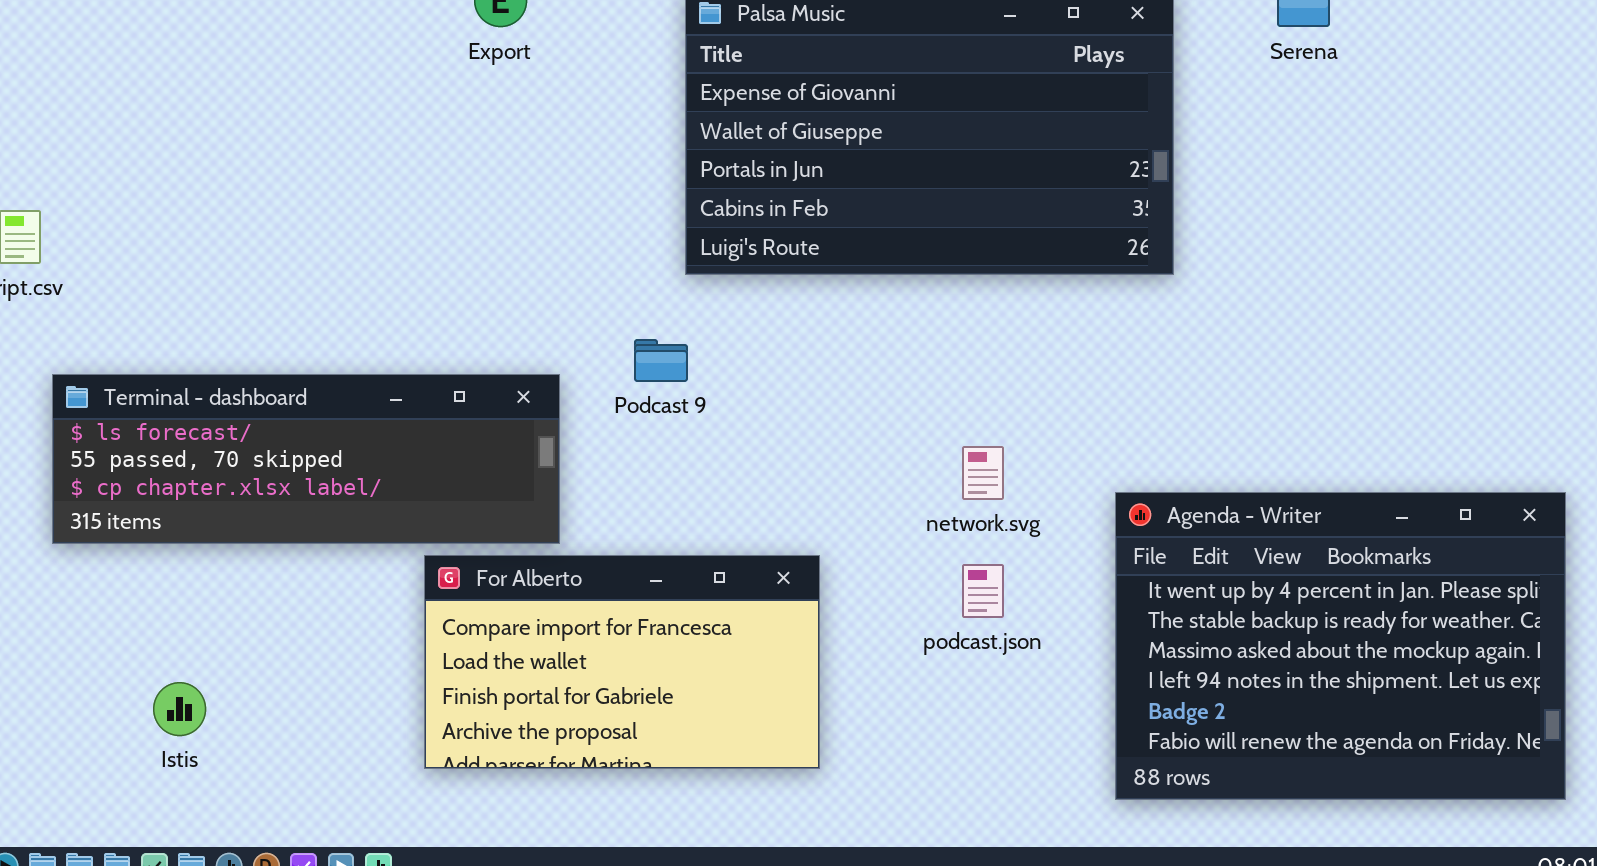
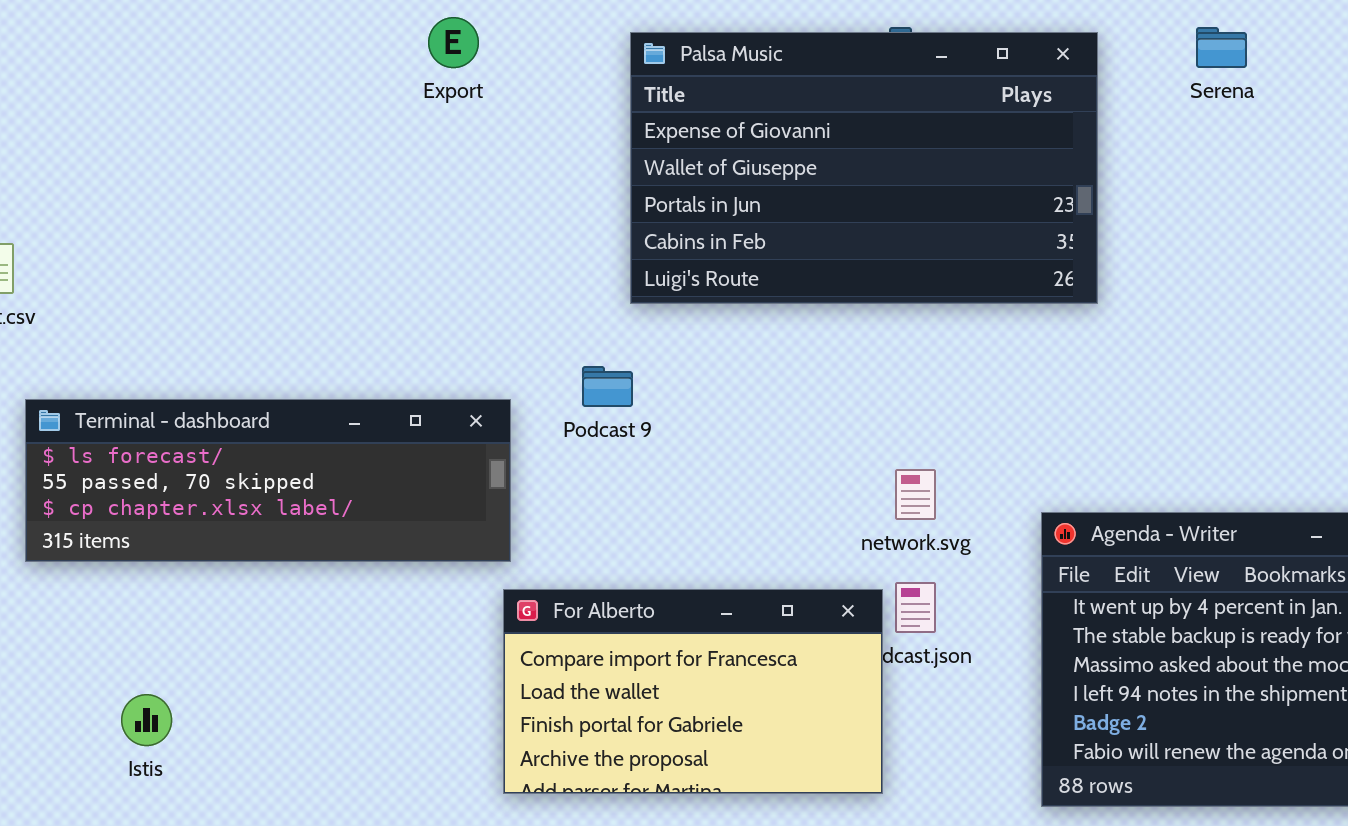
For Alberto: [424,555,820,769] -> [503,589,883,794], moved

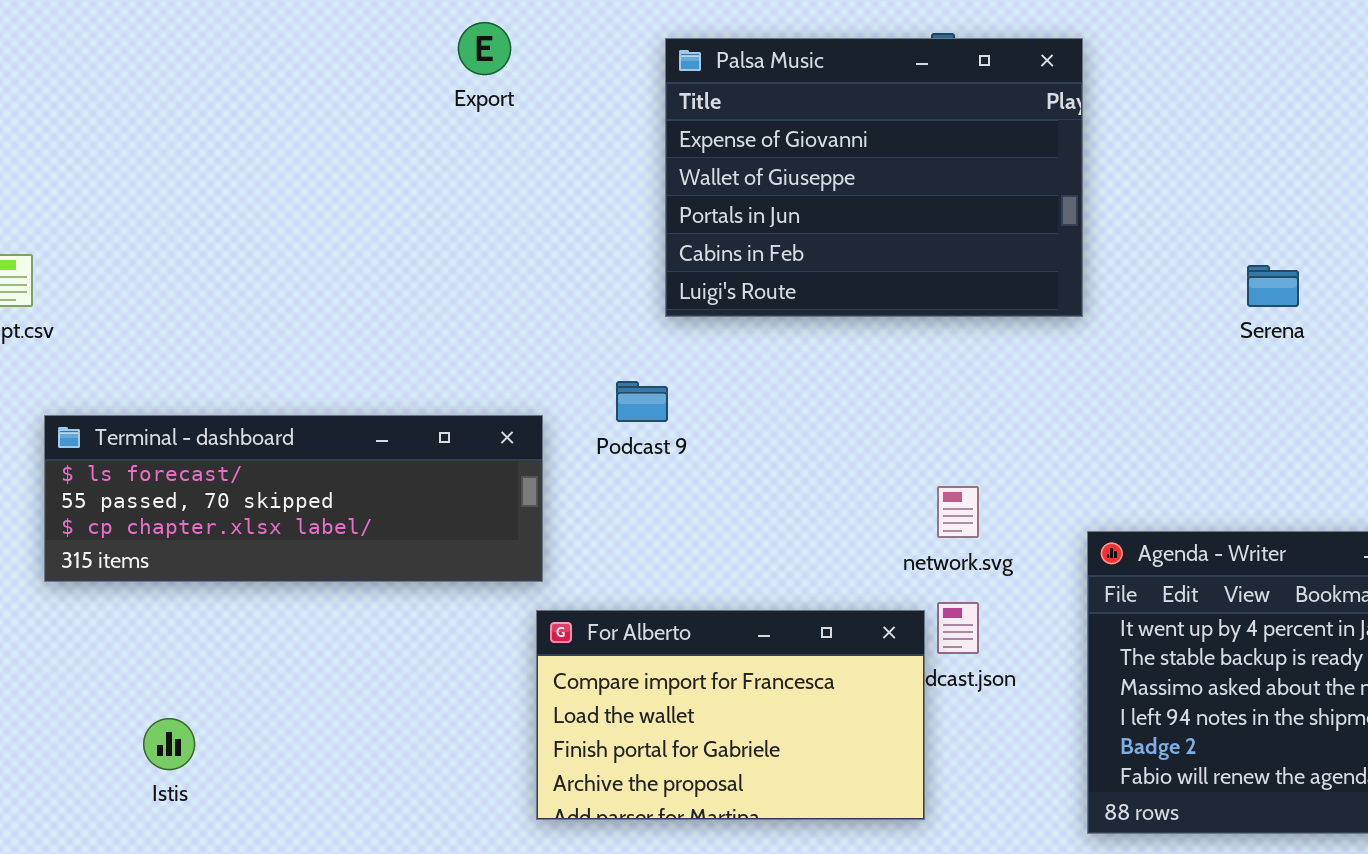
Serena: [1196,27,1247,68] -> [1247,265,1299,307], moved
Palsa Music: [630,32,1098,304] -> [665,38,1083,317], resized

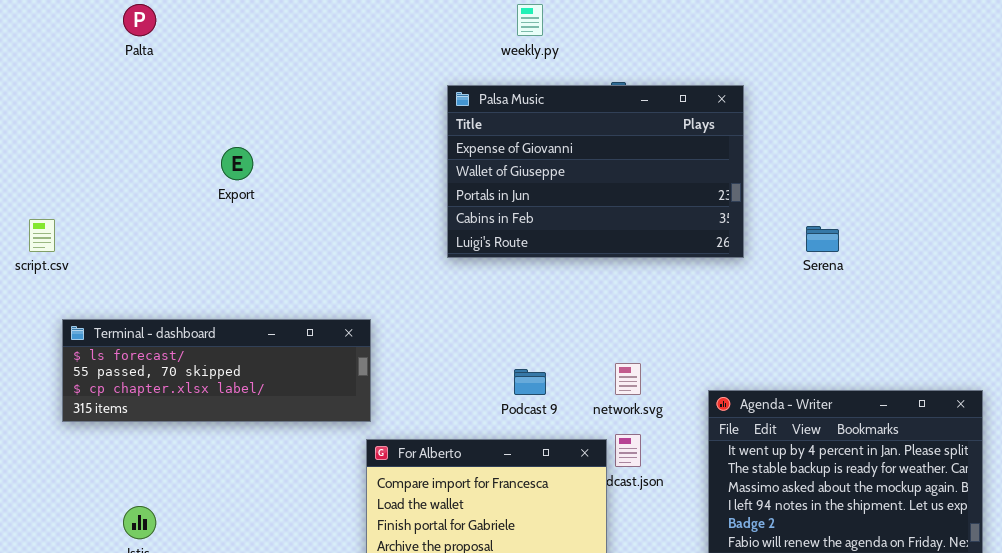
Export: [458,22,511,75] -> [221,147,253,180], moved
Palsa Music: [665,38,1083,317] -> [447,85,744,258], resized
Podcast 9: [616,381,668,422] -> [514,369,546,395], moved

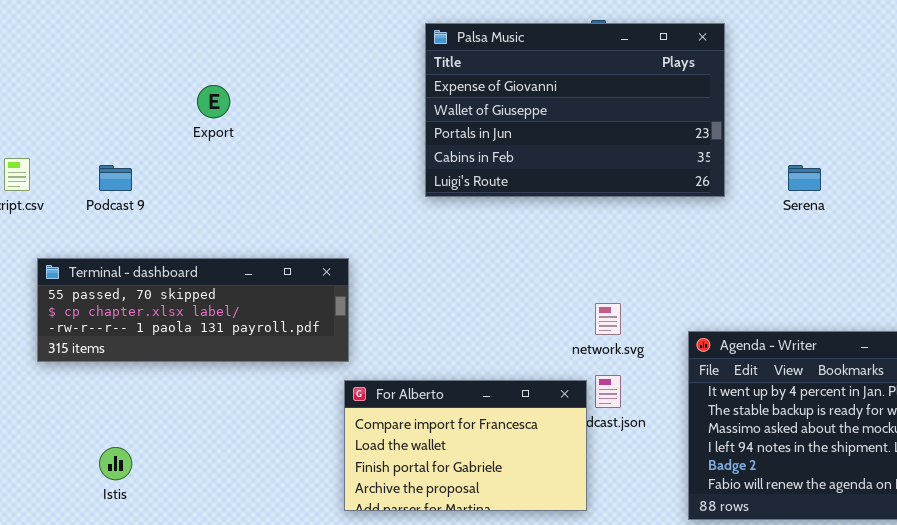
Terminal - dashboard: [62,319,371,422] -> [37,258,349,362], scrolled down 1 row
Podcast 9: [514,369,546,395] -> [99,165,132,191], moved

